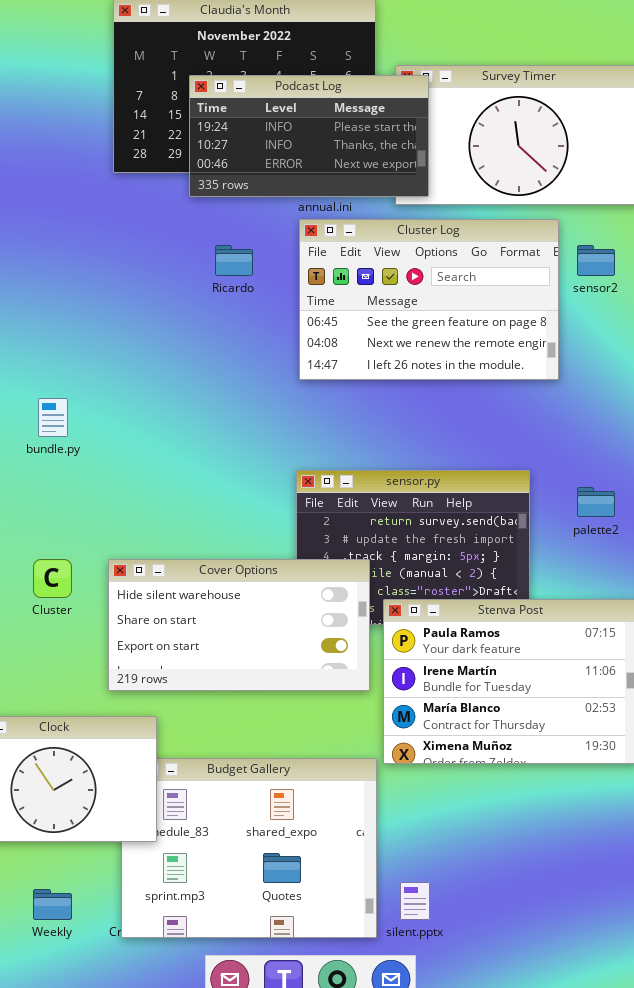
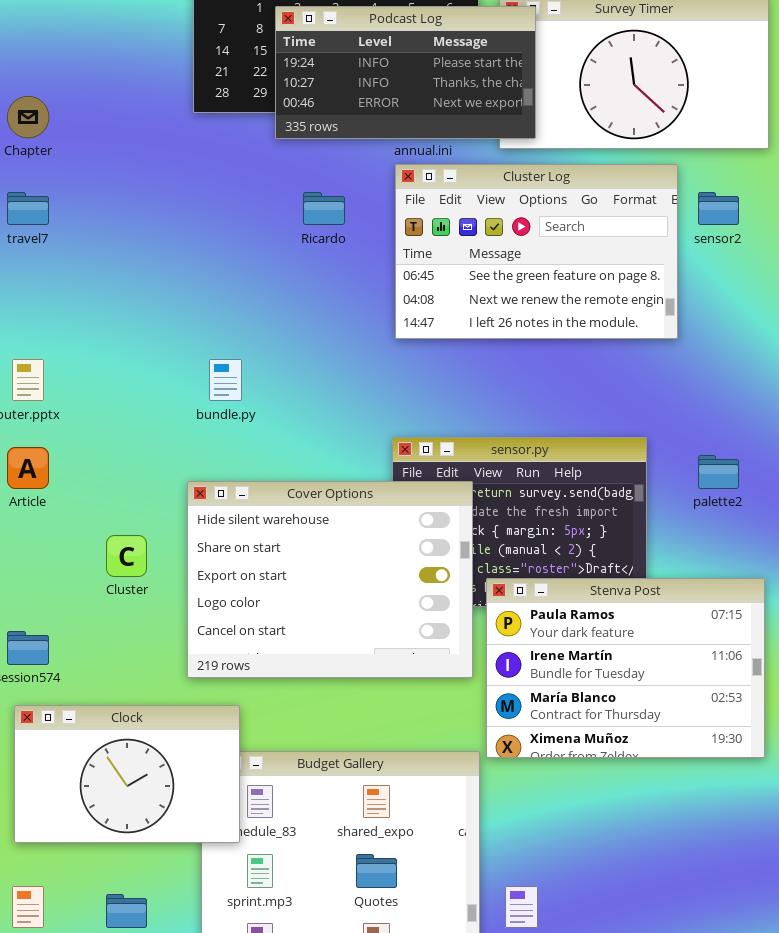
bundle.py: [38,398,68,437] -> [209,359,242,401], moved
Cover Options: [108,559,370,691] -> [187,481,473,678], resized

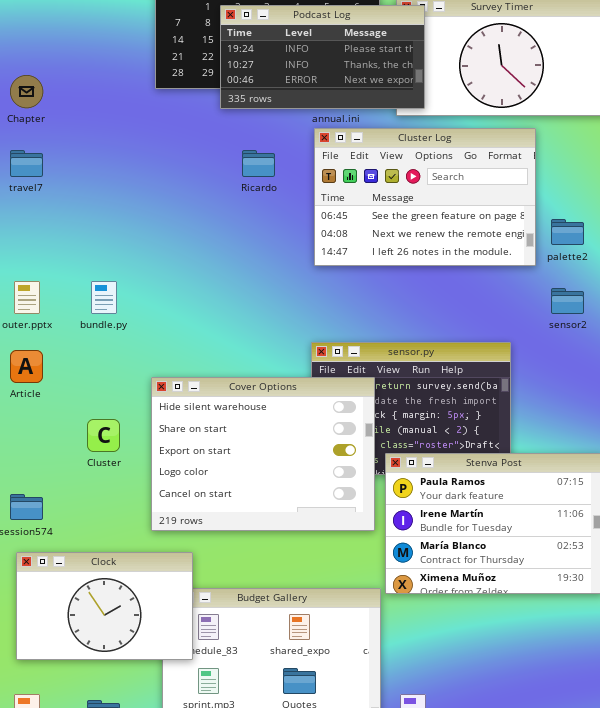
sensor2: [698,192,739,225] -> [551,288,584,314], moved
bundle.py: [209,359,242,401] -> [91,281,117,314], moved
palette2: [698,455,739,489] -> [551,219,584,245], moved

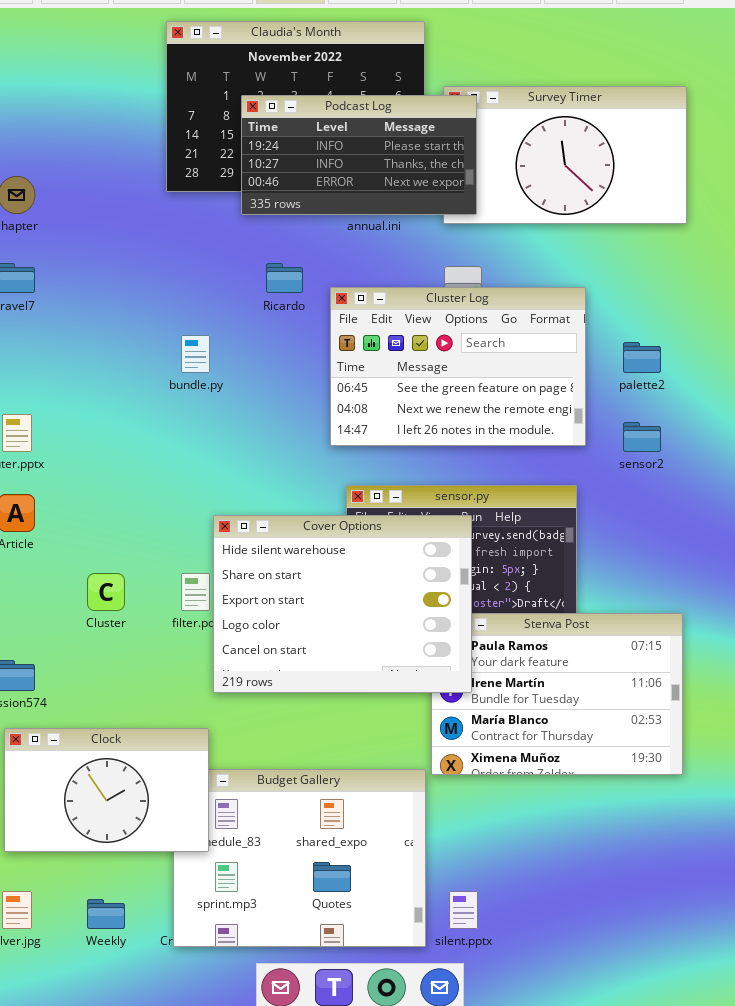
Cluster Log: [314,128,536,266] -> [330,287,586,446], moved
bundle.py: [91,281,117,314] -> [181,335,210,373], moved
Cover Options: [151,377,375,531] -> [213,515,472,693], moved

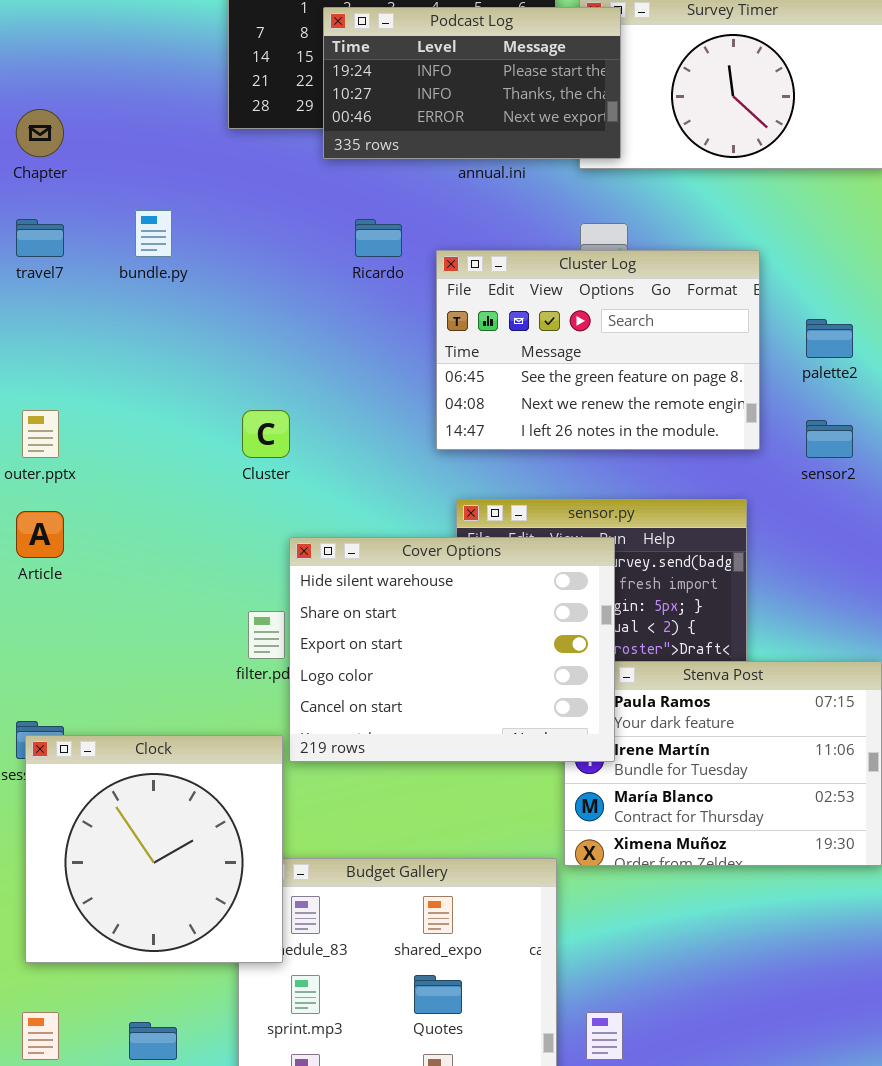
bundle.py: [181,335,210,373] -> [135,210,172,257], moved
Cluster: [87,573,125,611] -> [242,410,290,458], moved
Clock: [4,728,209,852] -> [25,735,283,963], resized

